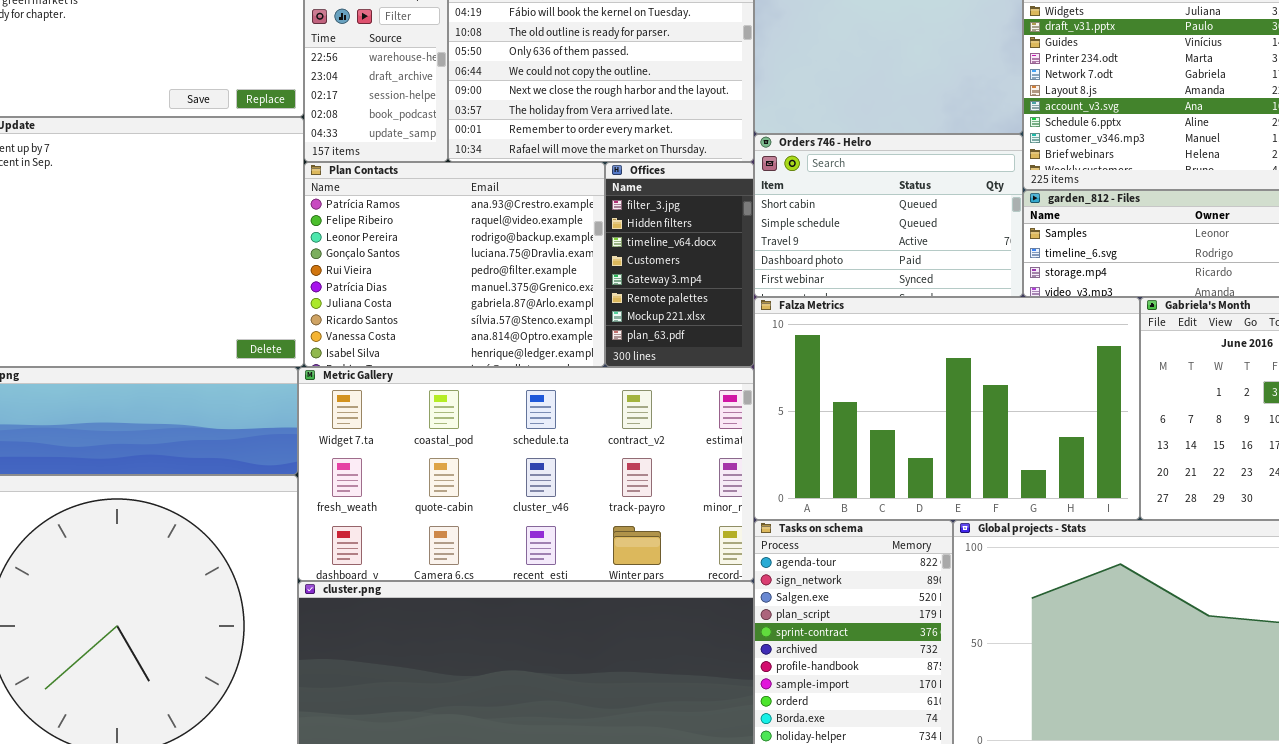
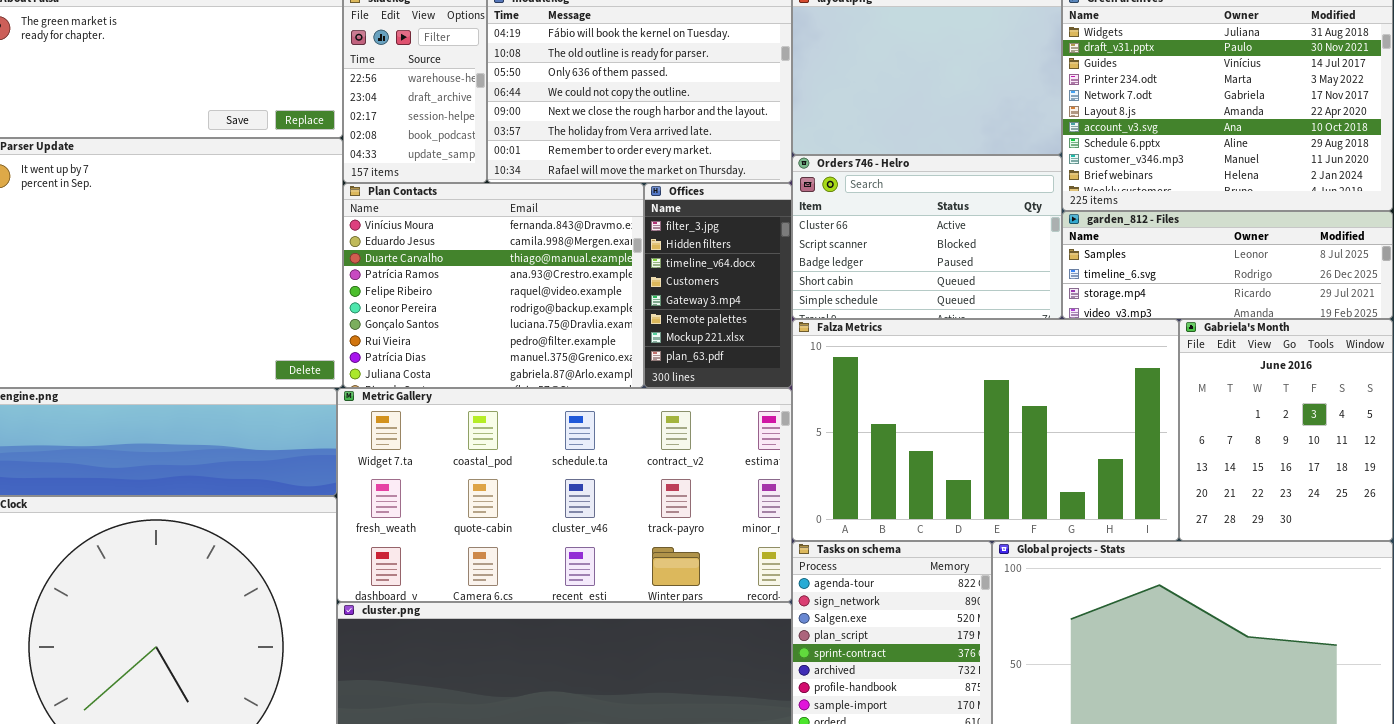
Orders 746 - Helro: [754,134,1023,297] -> [792,155,1062,319], scrolled up 3 rows
Plan Contacts: [304,162,605,367] -> [343,183,644,388], scrolled up 3 rows

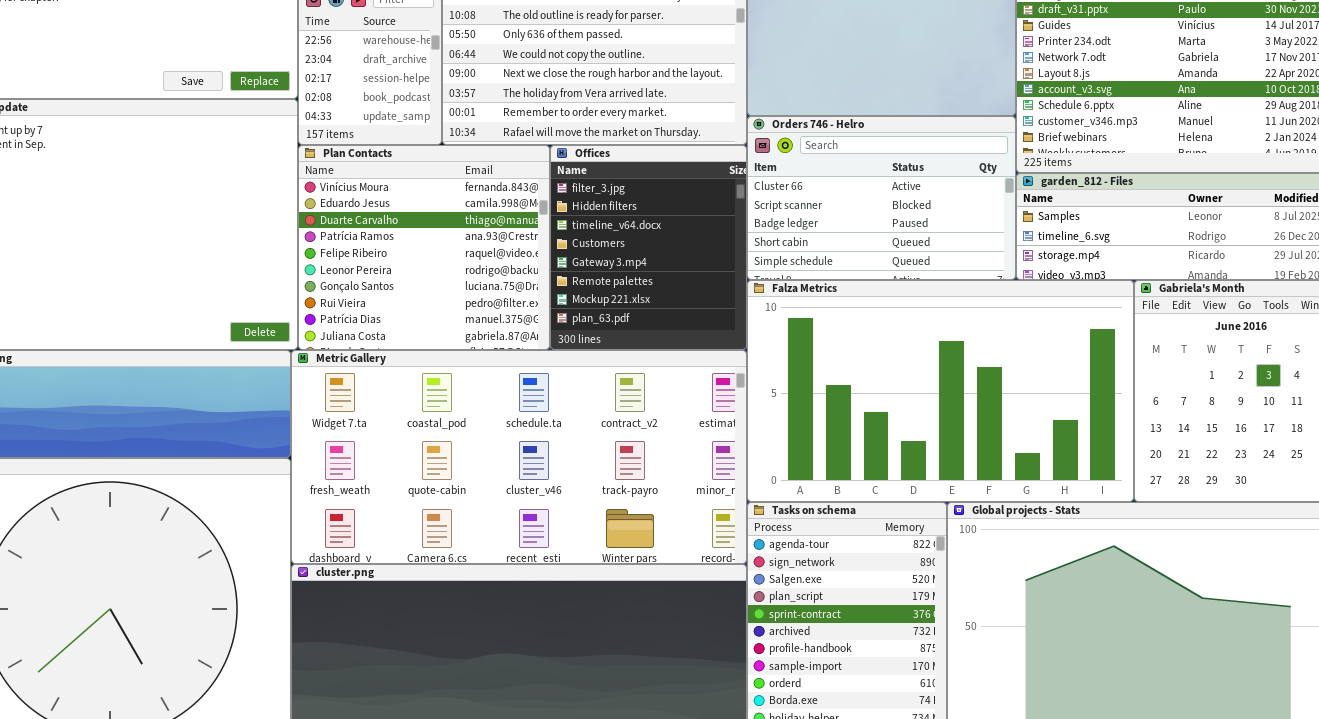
Plan Contacts: [343,183,644,388] -> [298,145,550,350], resized
Offices: [644,183,792,388] -> [550,145,747,350], resized

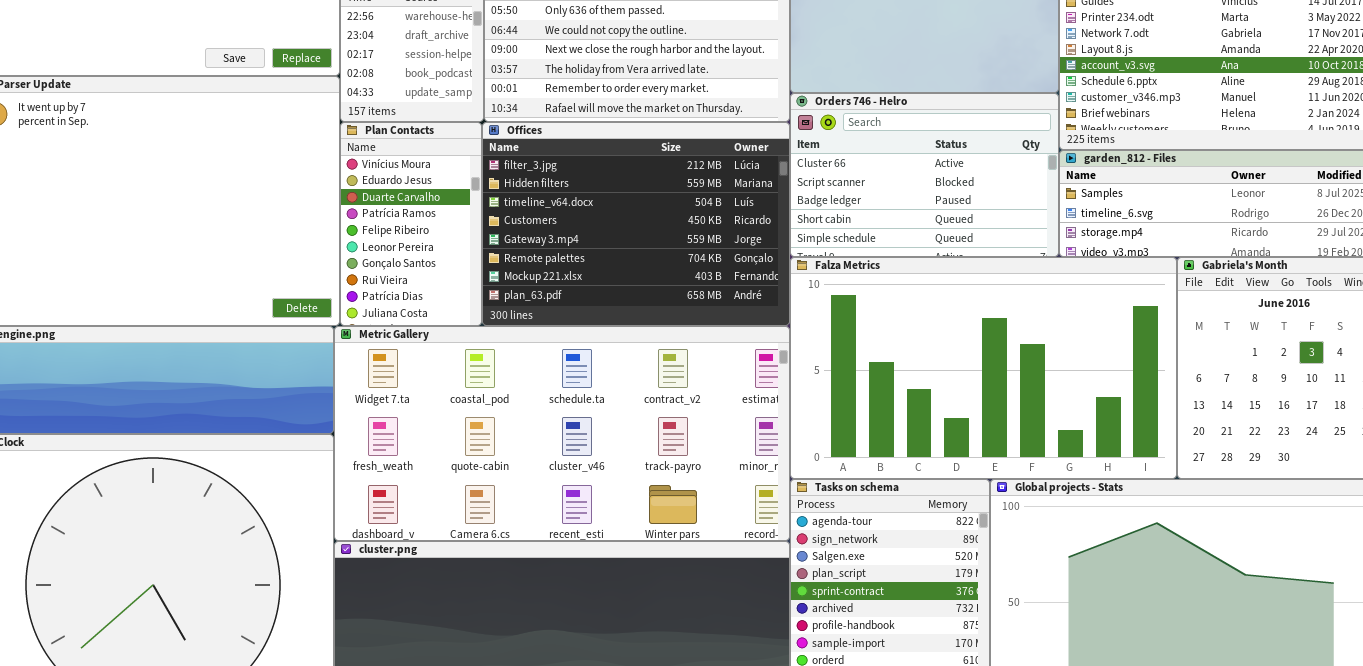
Plan Contacts: [298,145,550,350] -> [340,122,482,326], resized
Offices: [550,145,747,350] -> [482,122,790,326], resized

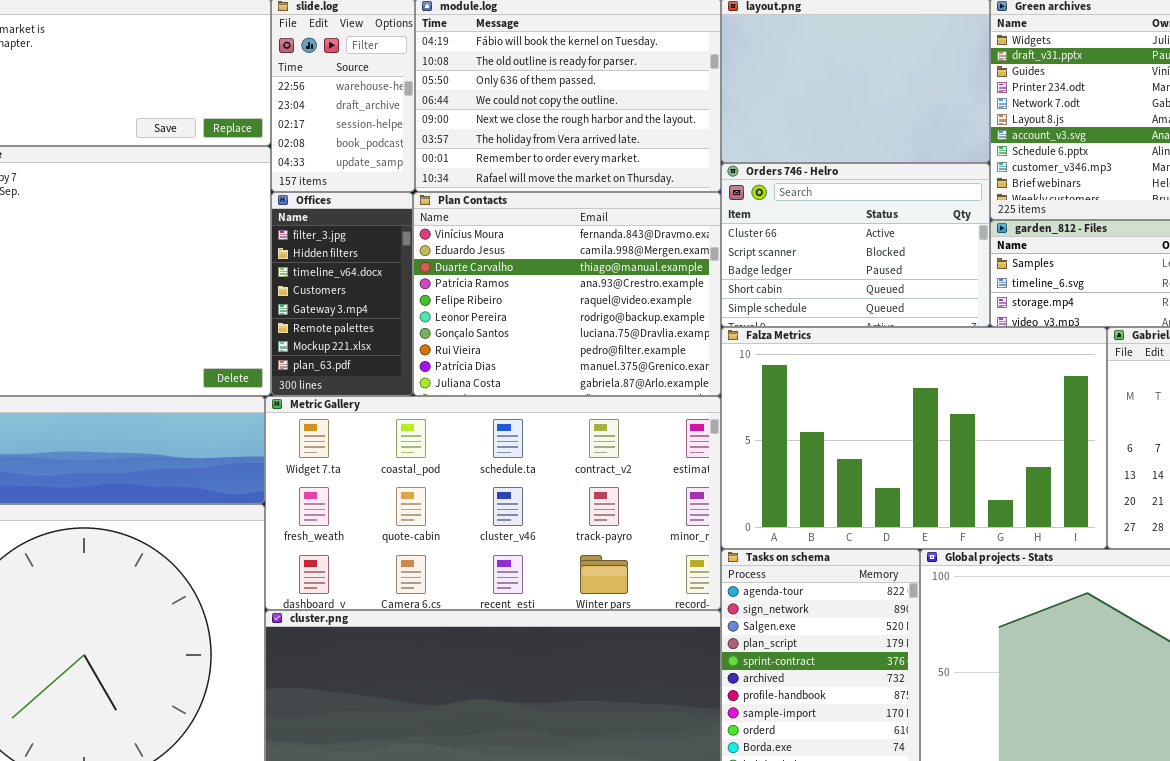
Plan Contacts: [340,122,482,326] -> [413,192,721,396], moved, resized
Offices: [482,122,790,326] -> [271,192,413,396], moved, resized

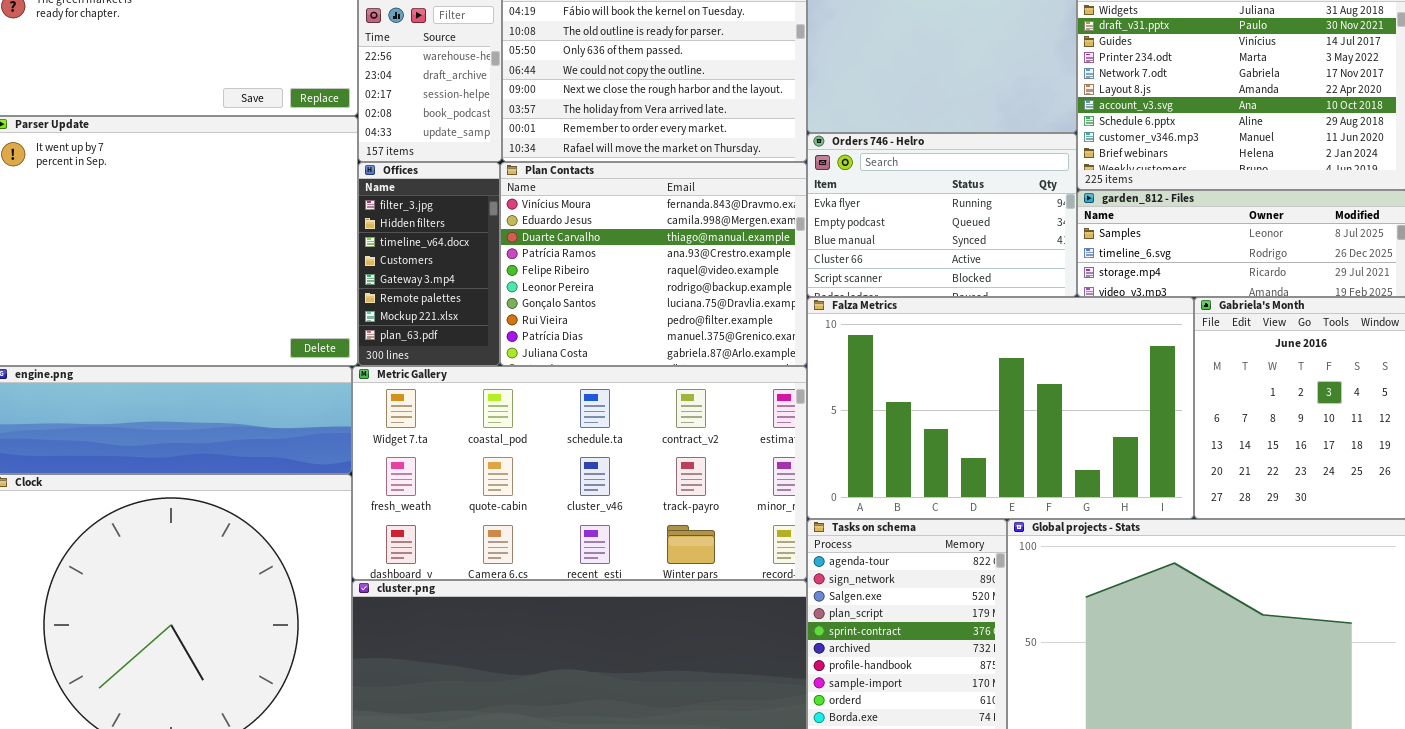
Orders 746 - Helro: [721,163,990,327] -> [807,133,1077,297], scrolled up 3 rows

